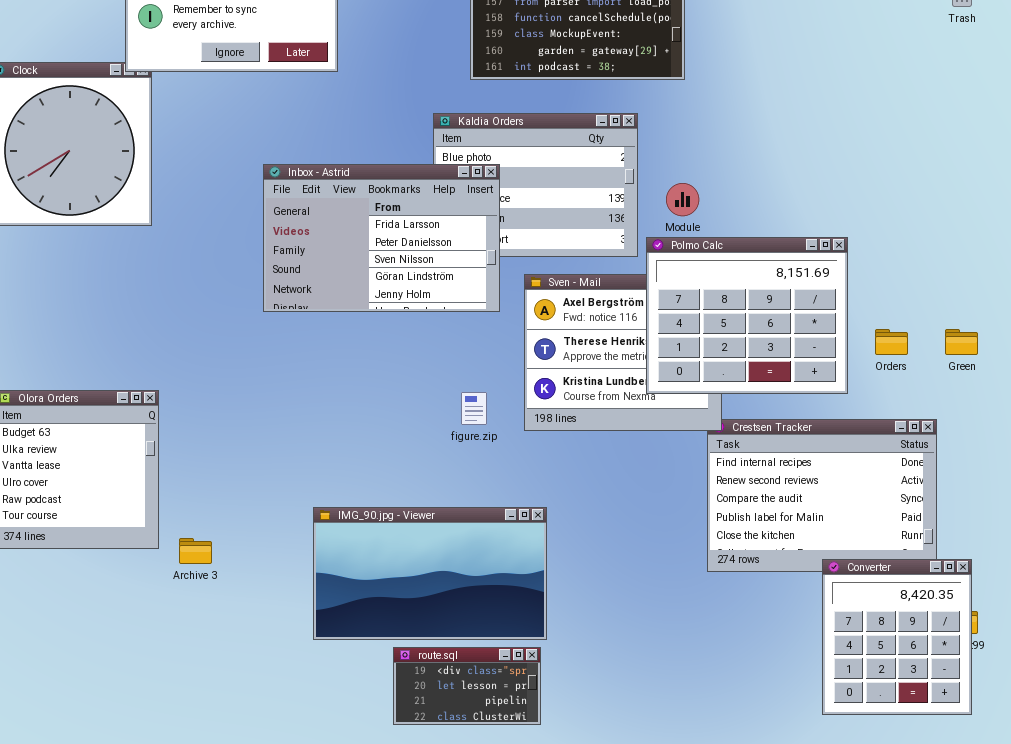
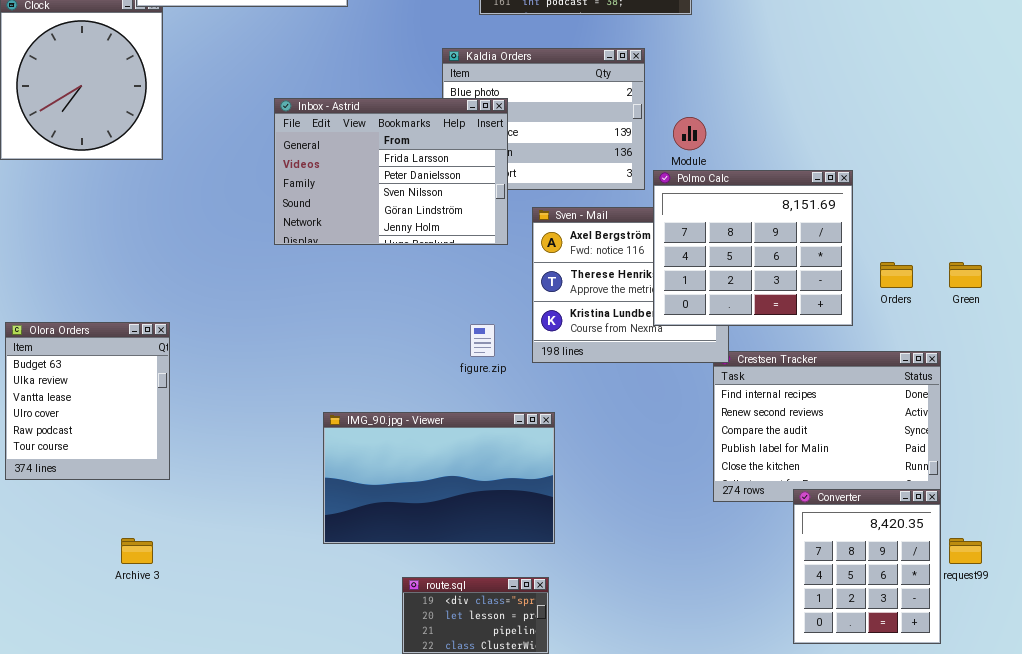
IMG_90.jpg - Viewer: [313,507,547,640] -> [323,412,555,544], moved
Archive 3: [179,538,212,564] -> [121,538,153,564], moved
Converter: [822,559,972,715] -> [793,489,941,644], moved

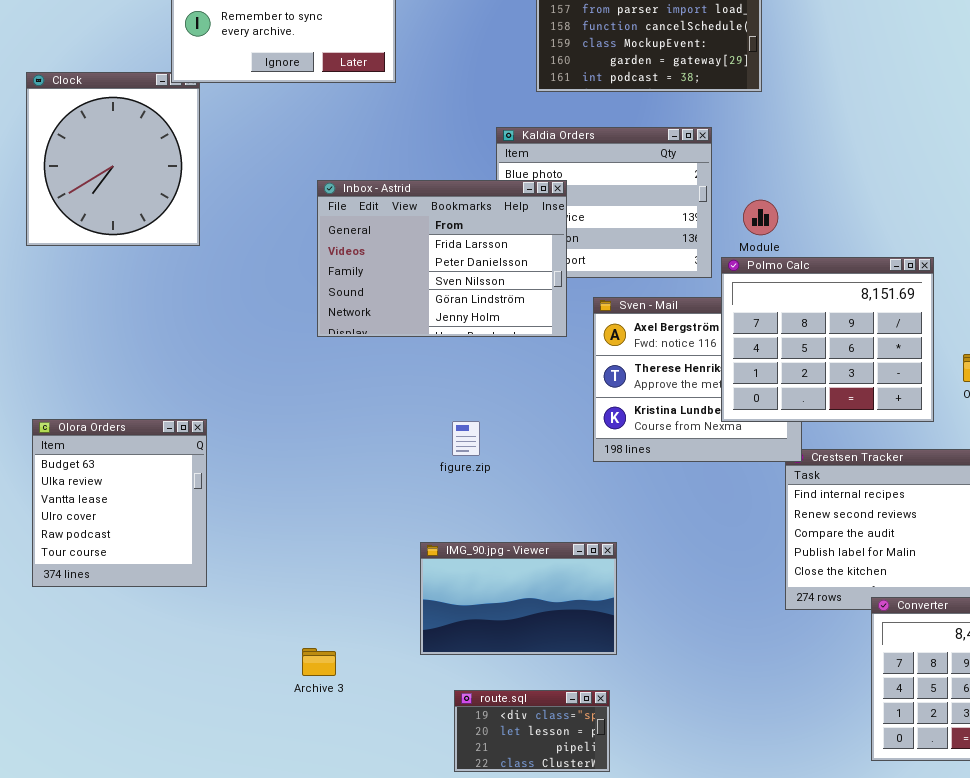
figure.zip: [470,324,495,357] -> [452,421,480,456], moved
IMG_90.jpg - Viewer: [323,412,555,544] -> [420,542,617,655], resized
Archive 3: [121,538,153,564] -> [302,648,336,676], moved

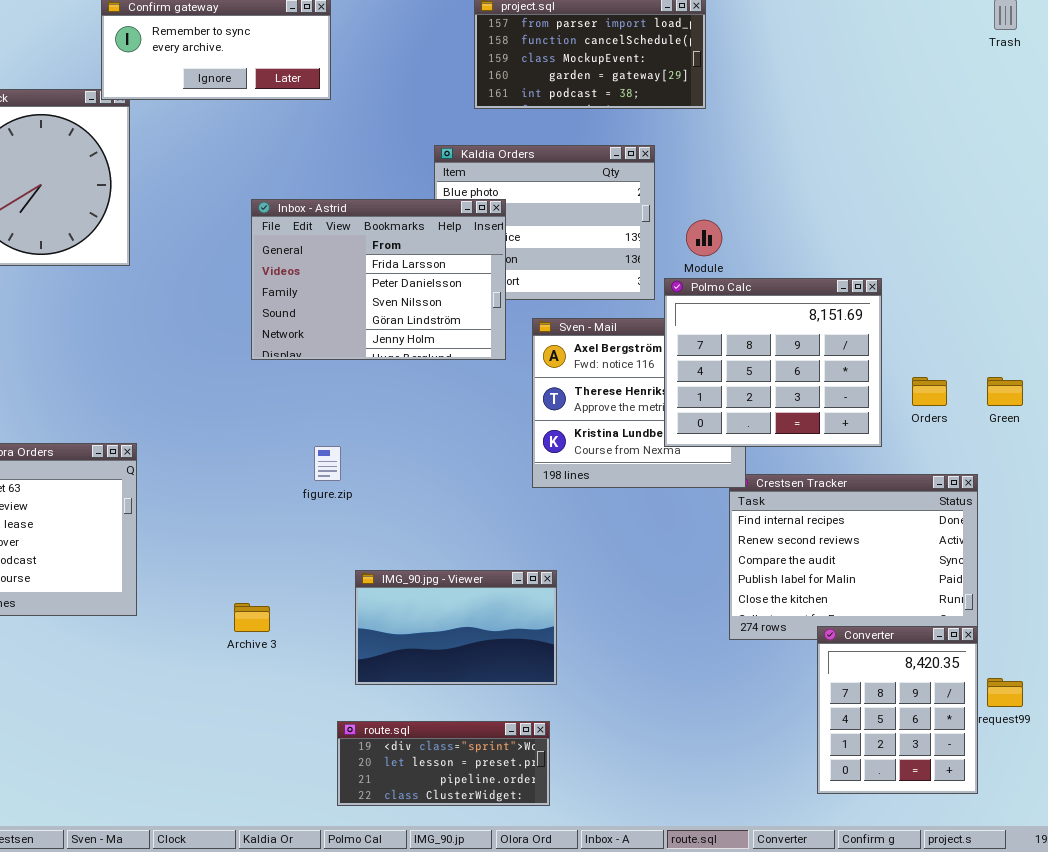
figure.zip: [452,421,480,456] -> [314,446,341,481], moved
Archive 3: [302,648,336,676] -> [234,603,270,632], moved
route.sql: [454,690,610,772] -> [337,721,550,806], resized

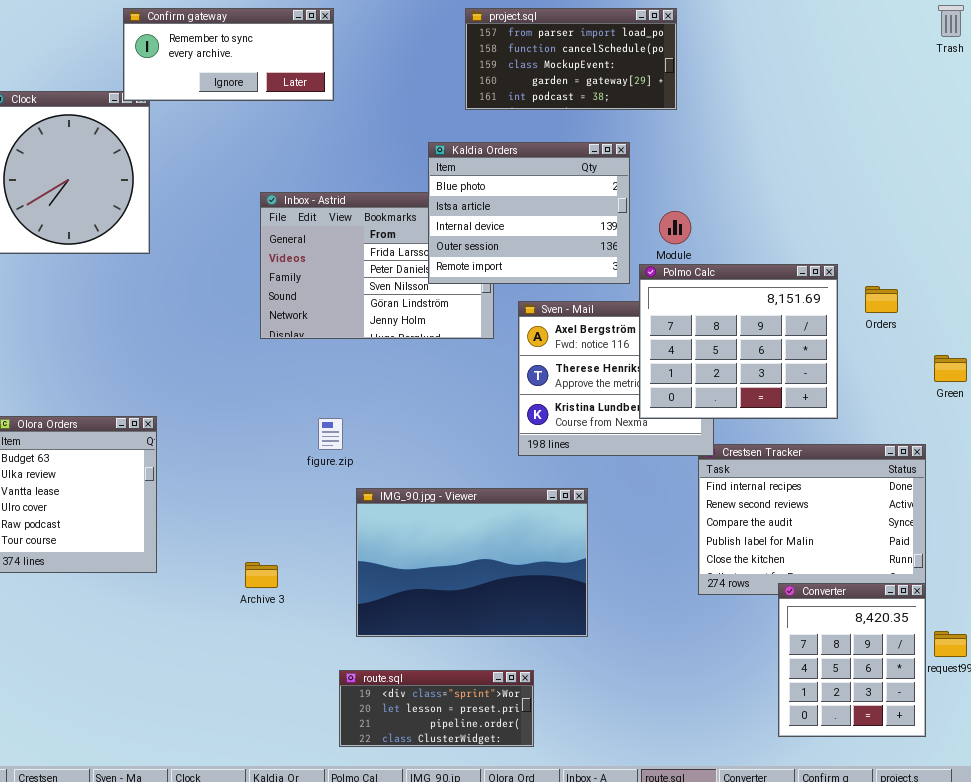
Kaldia Orders: [434,145,655,300] -> [428,142,630,284], raised
Orders: [912,377,947,406] -> [865,286,898,313], moved
IMG_90.jpg - Viewer: [355,570,557,685] -> [356,488,588,637], resized

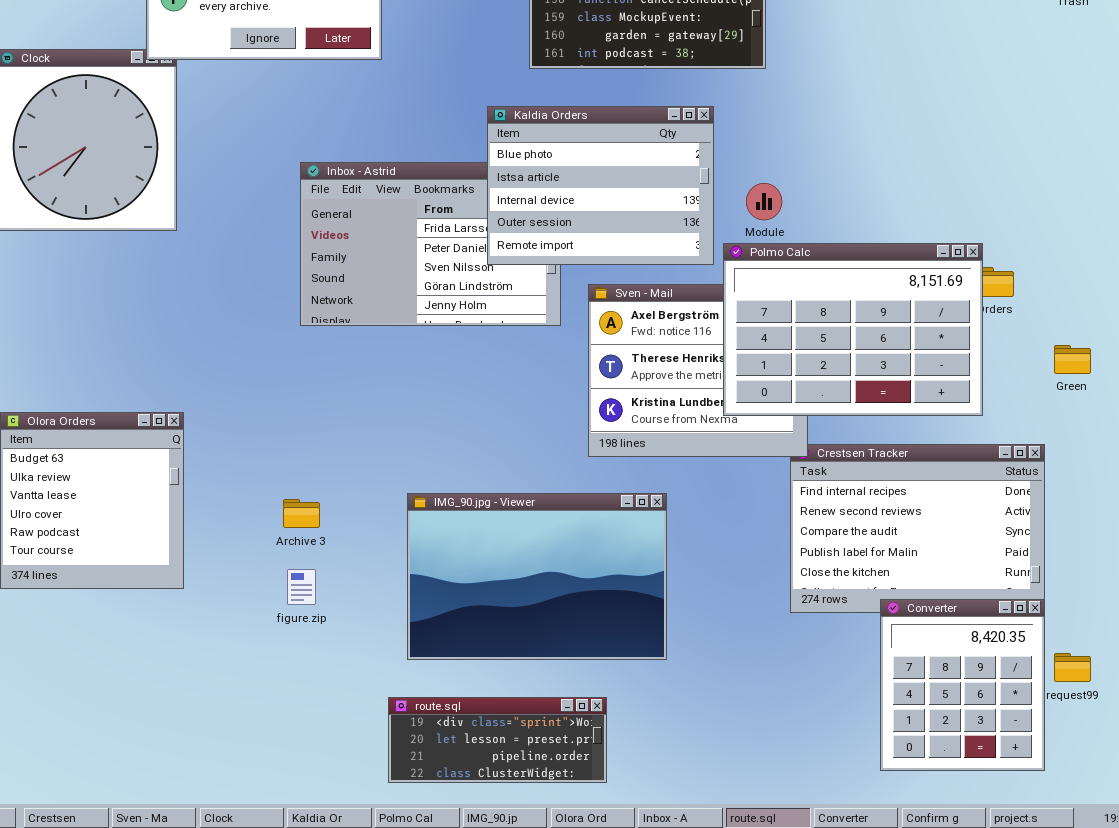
Polmo Calc: [639,264,838,419] -> [723,243,983,416], resized
figure.zip: [318,418,343,450] -> [287,569,316,605], moved
Archive 3: [245,562,278,588] -> [283,499,320,528], moved

